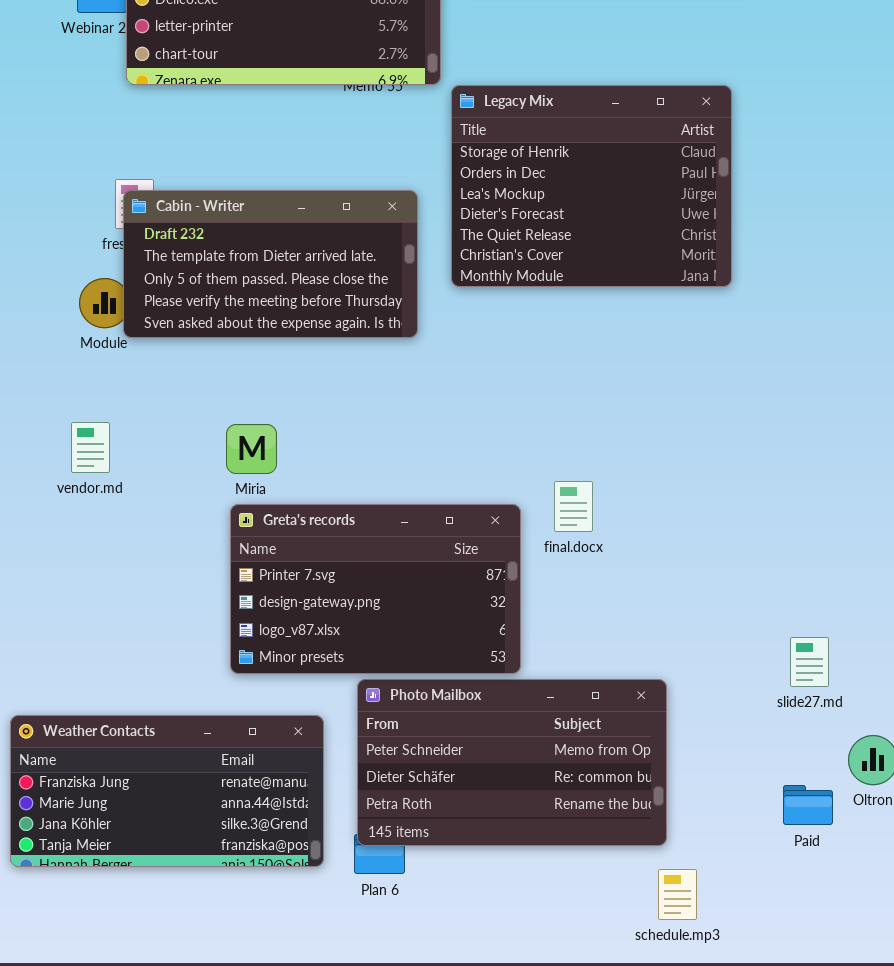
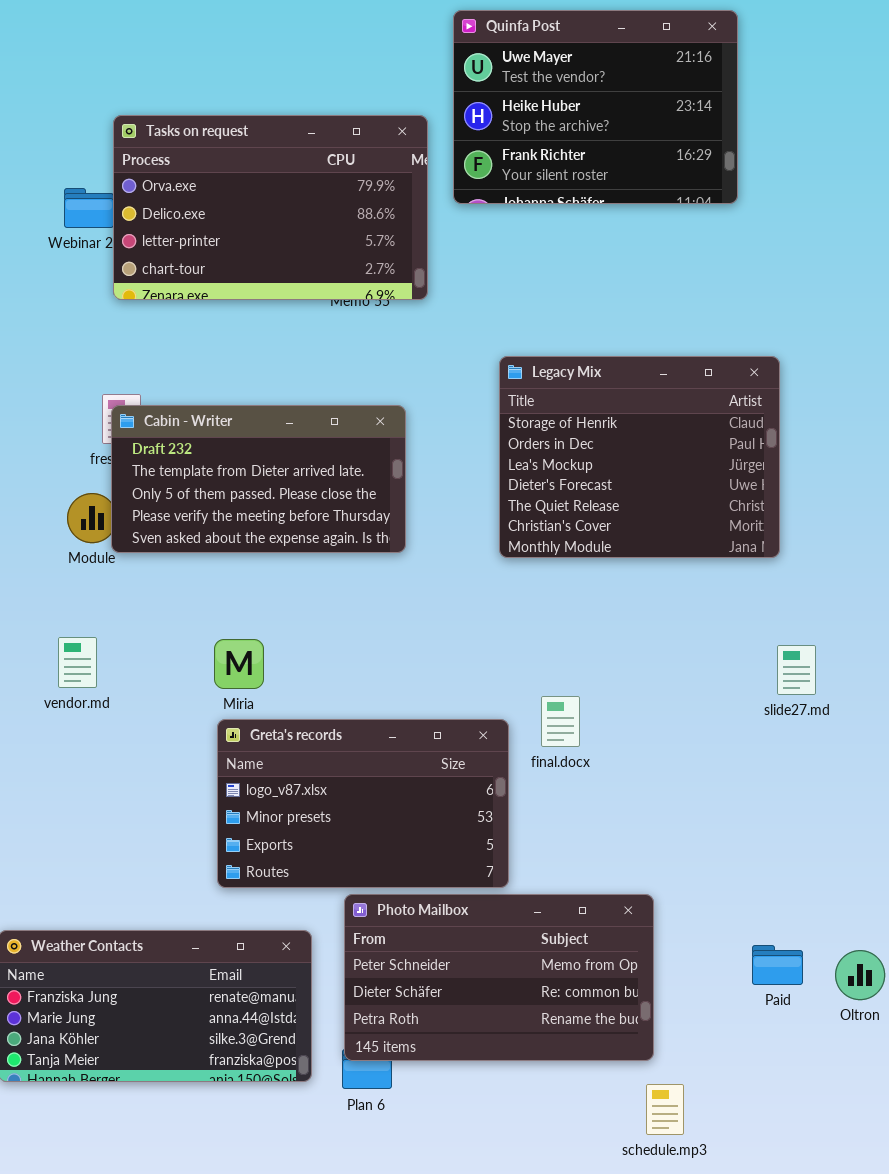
Legacy Mix: [451,85,732,287] -> [499,356,780,558], moved
Greta's records: [230,504,521,674] -> [217,719,509,888], scrolled down 2 rows
slide27.md: [790,637,829,687] -> [777,645,816,695], moved
Paid: [783,785,833,825] -> [752,945,803,985], moved

